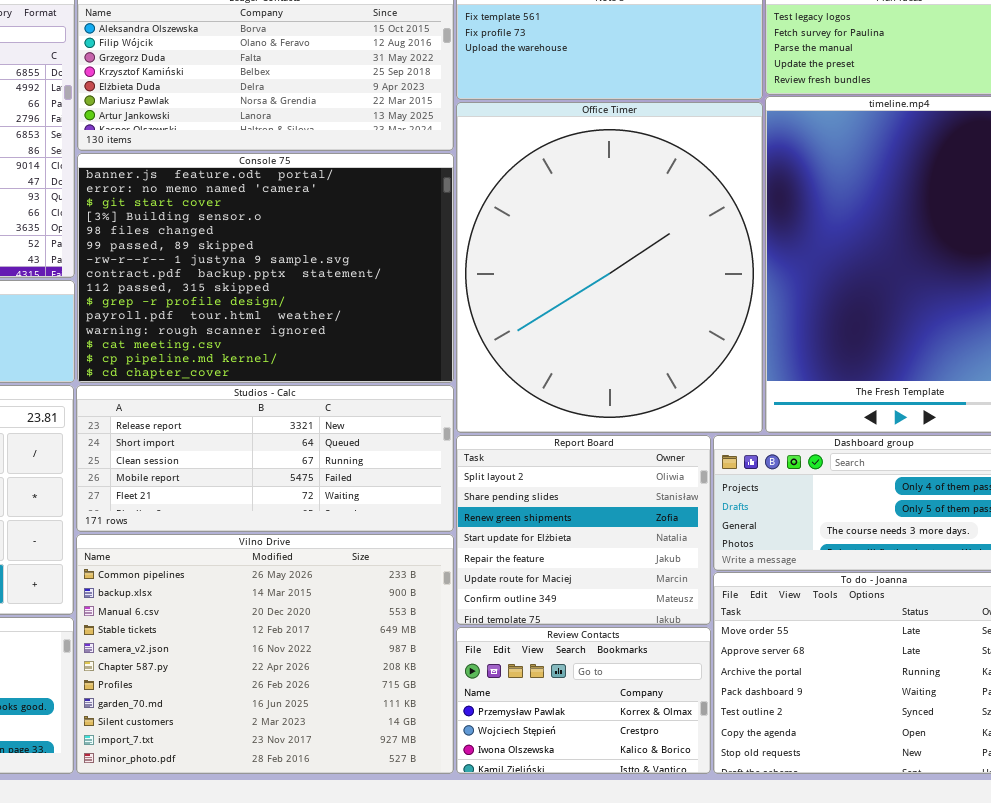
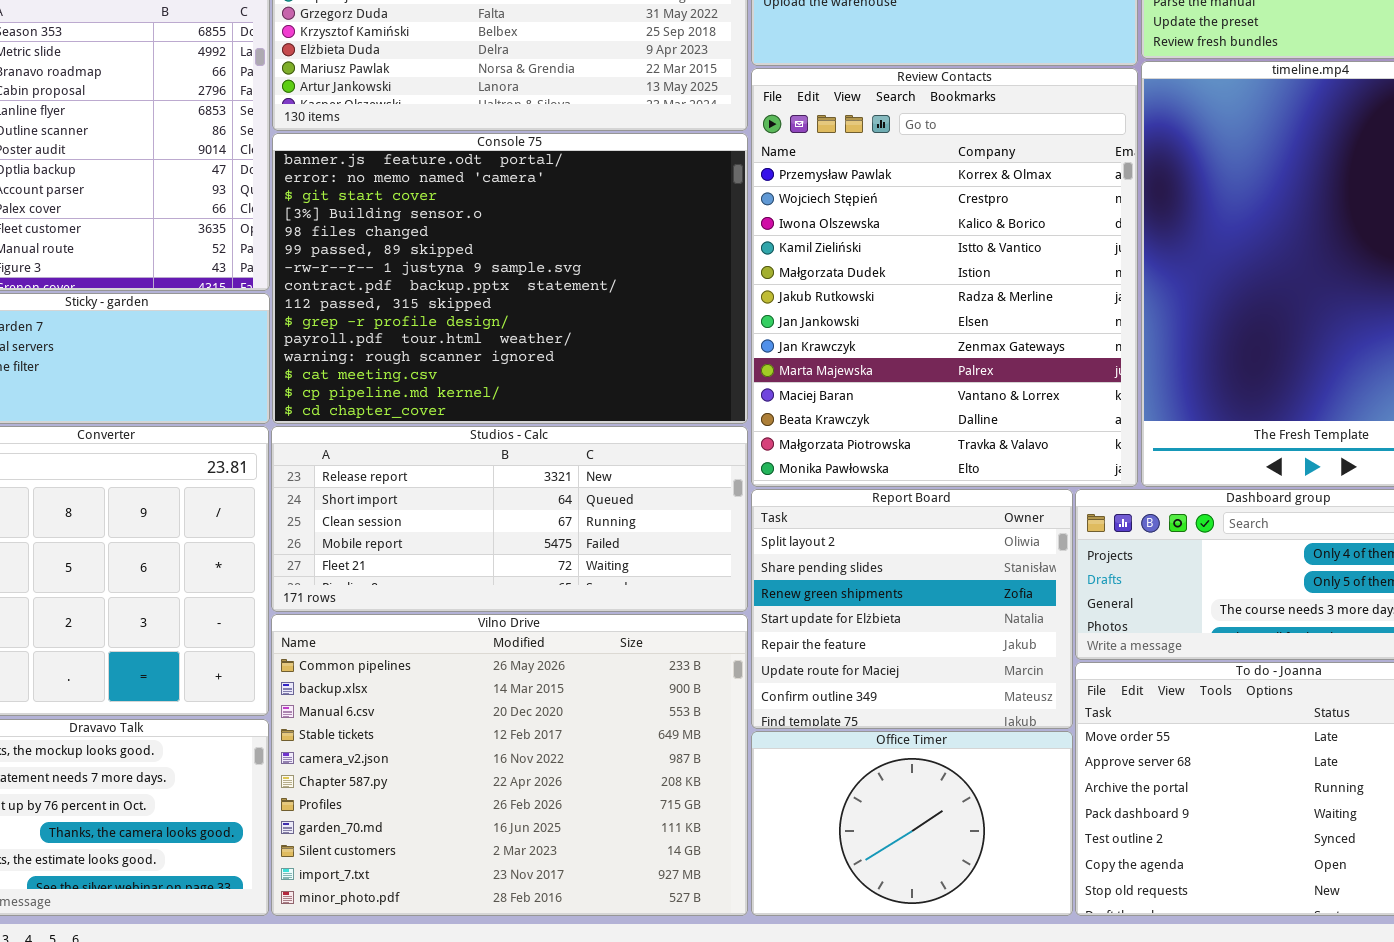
Office Timer: [456,102,763,433] -> [751,731,1073,916], moved, resized
Review Contacts: [456,627,711,774] -> [751,68,1138,487], moved, resized

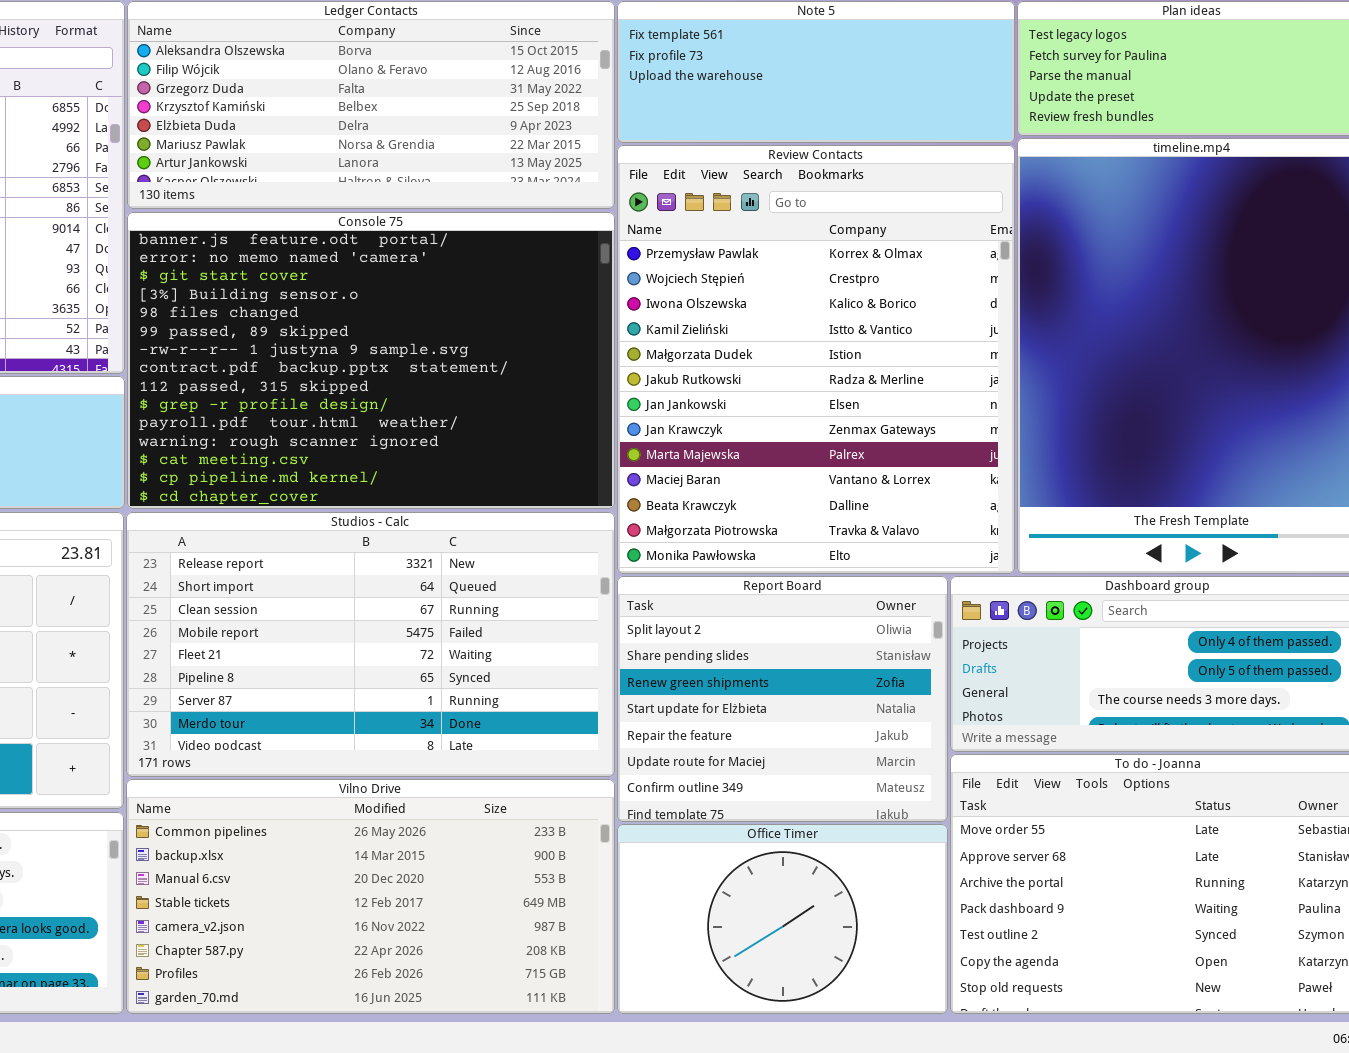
Studios - Calc: [271,426,748,612] -> [126,512,615,777], resized
Vilno Drive: [271,614,748,916] -> [126,779,615,1014], resized

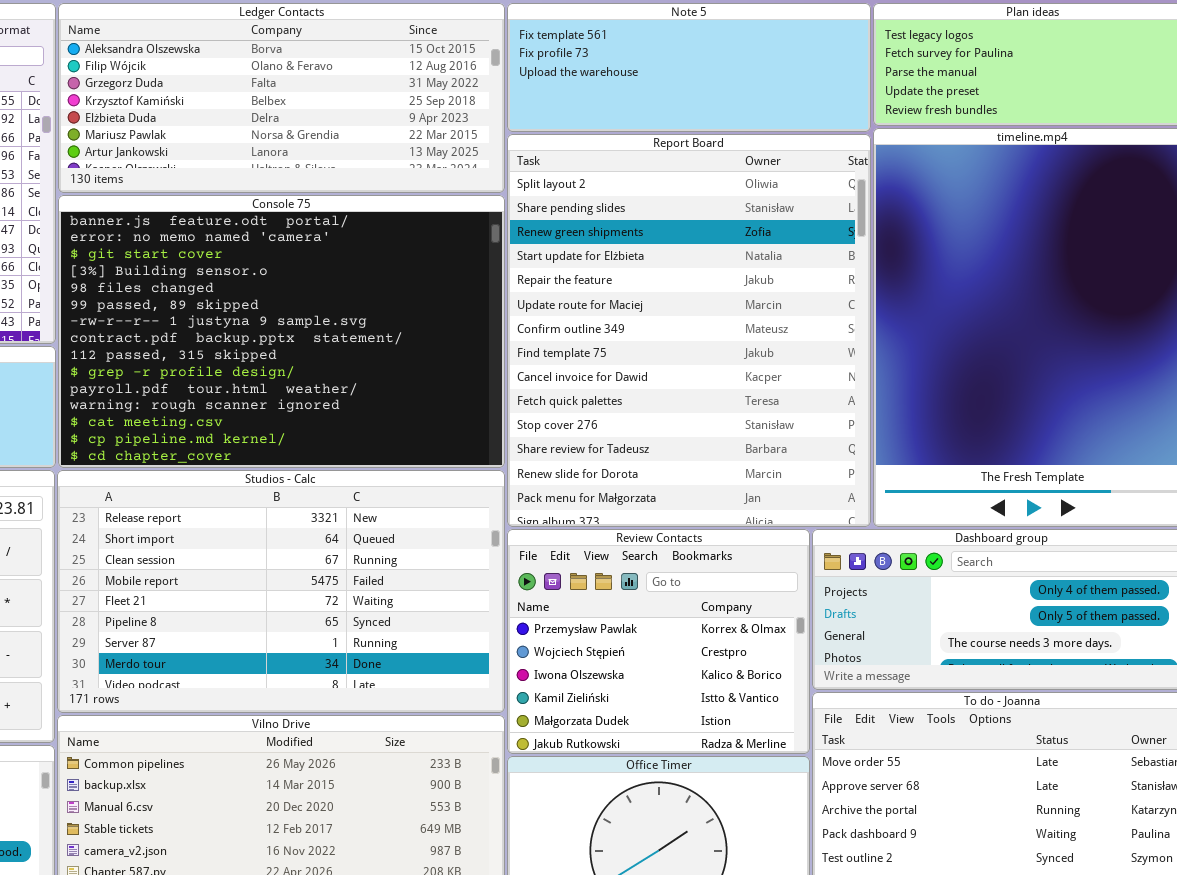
Review Contacts: [617,145,1015,574] -> [507,529,810,754], moved, resized
Report Board: [617,576,948,822] -> [507,134,871,527], moved, resized

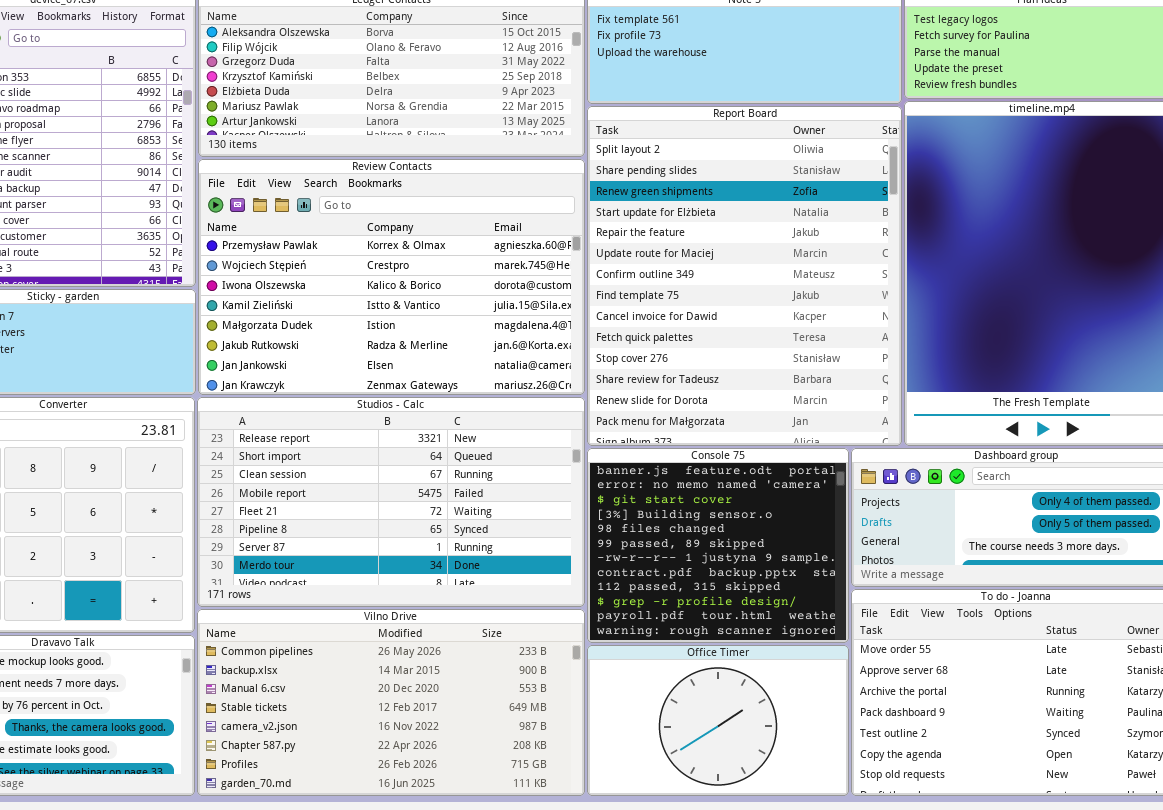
Console 75: [58,195,505,468] -> [587,448,849,643], moved, resized
Review Contacts: [507,529,810,754] -> [198,159,585,395], moved, resized

